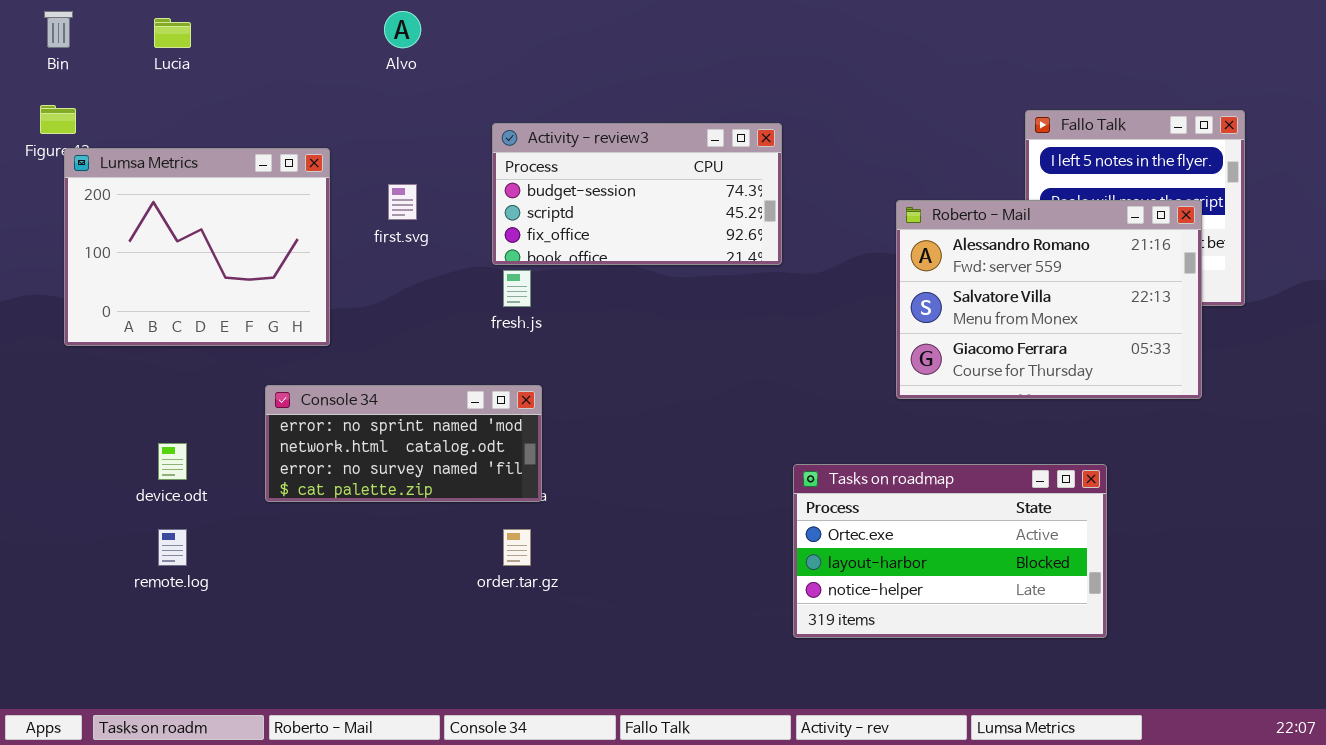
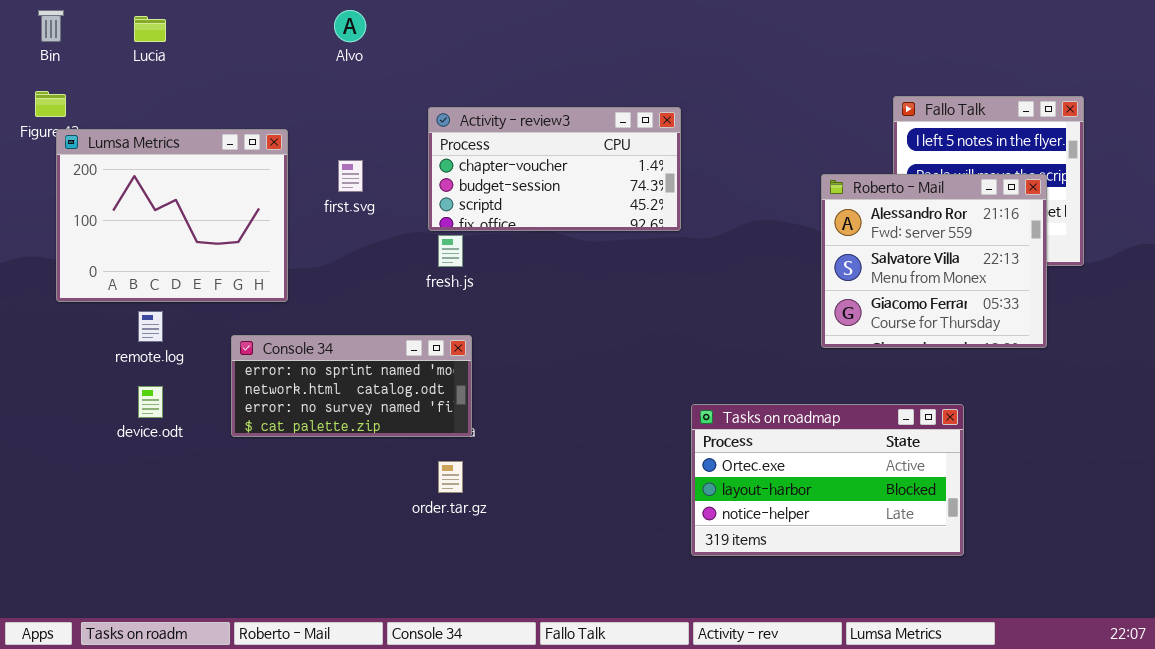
Activity - review3: [492,123,782,265] -> [428,107,681,231], scrolled up 1 row
Roberto - Mail: [896,200,1202,399] -> [821,174,1047,348], resized
remote.log: [158,529,187,566] -> [138,311,163,342], moved

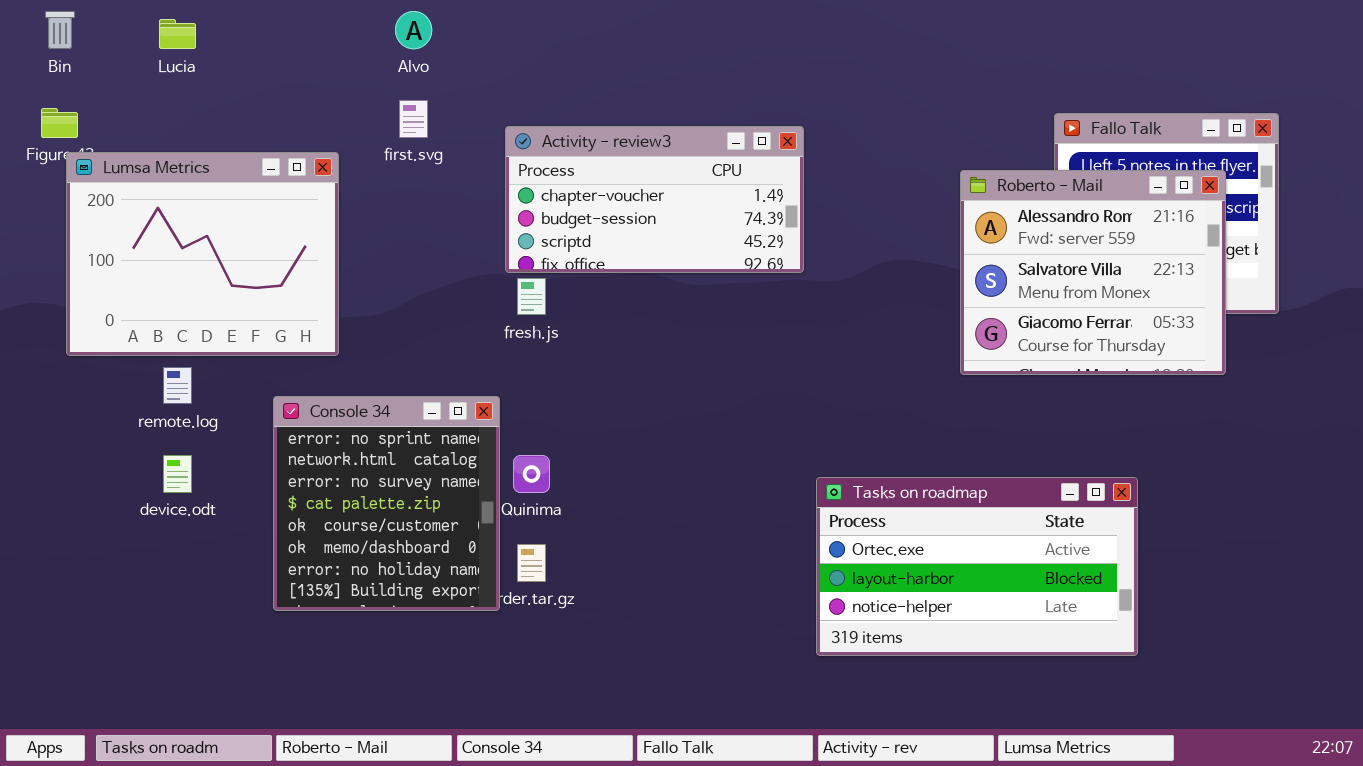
first.svg: [338,160,363,192] -> [399,100,428,138], moved
Roberto - Mail: [821,174,1047,348] -> [960,170,1226,375], moved
Console 34: [231,335,472,437] -> [273,396,500,611], resized

